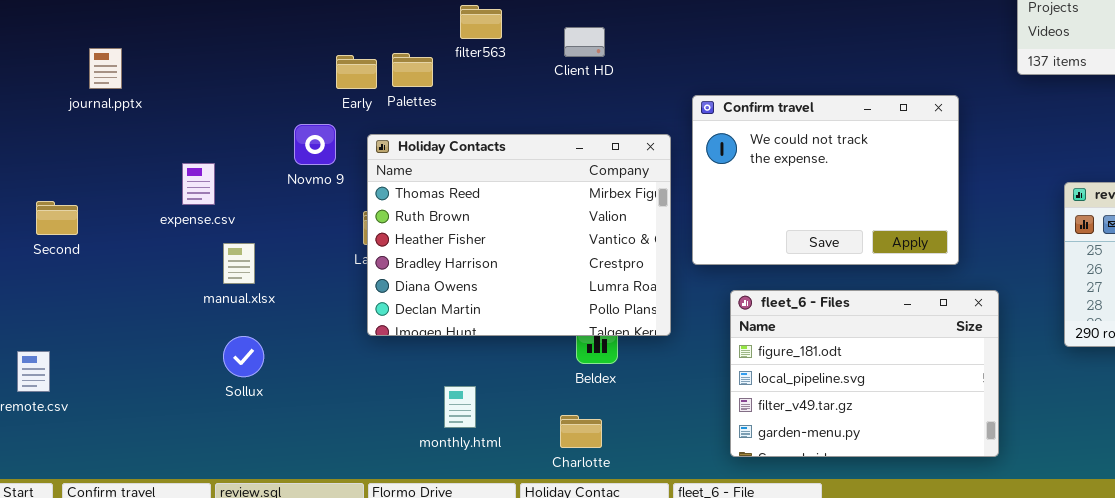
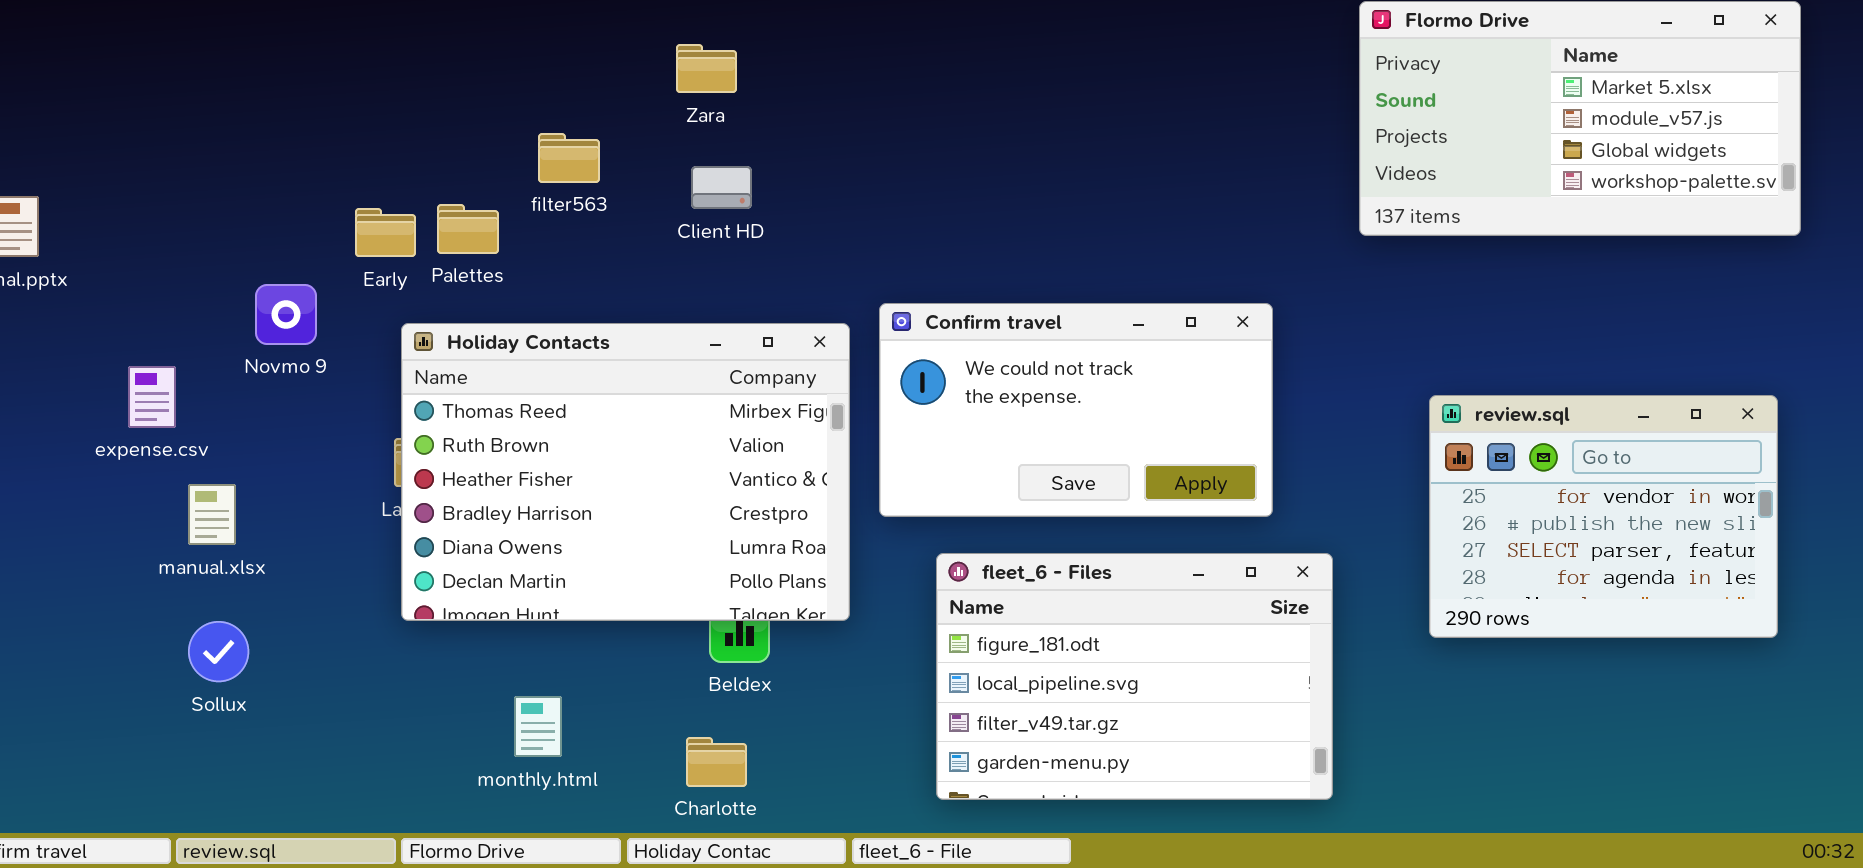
Confirm travel: [692,95,959,265] -> [879,303,1273,517], resized
Novmo 9: [294,124,336,165] -> [255,284,317,345], moved

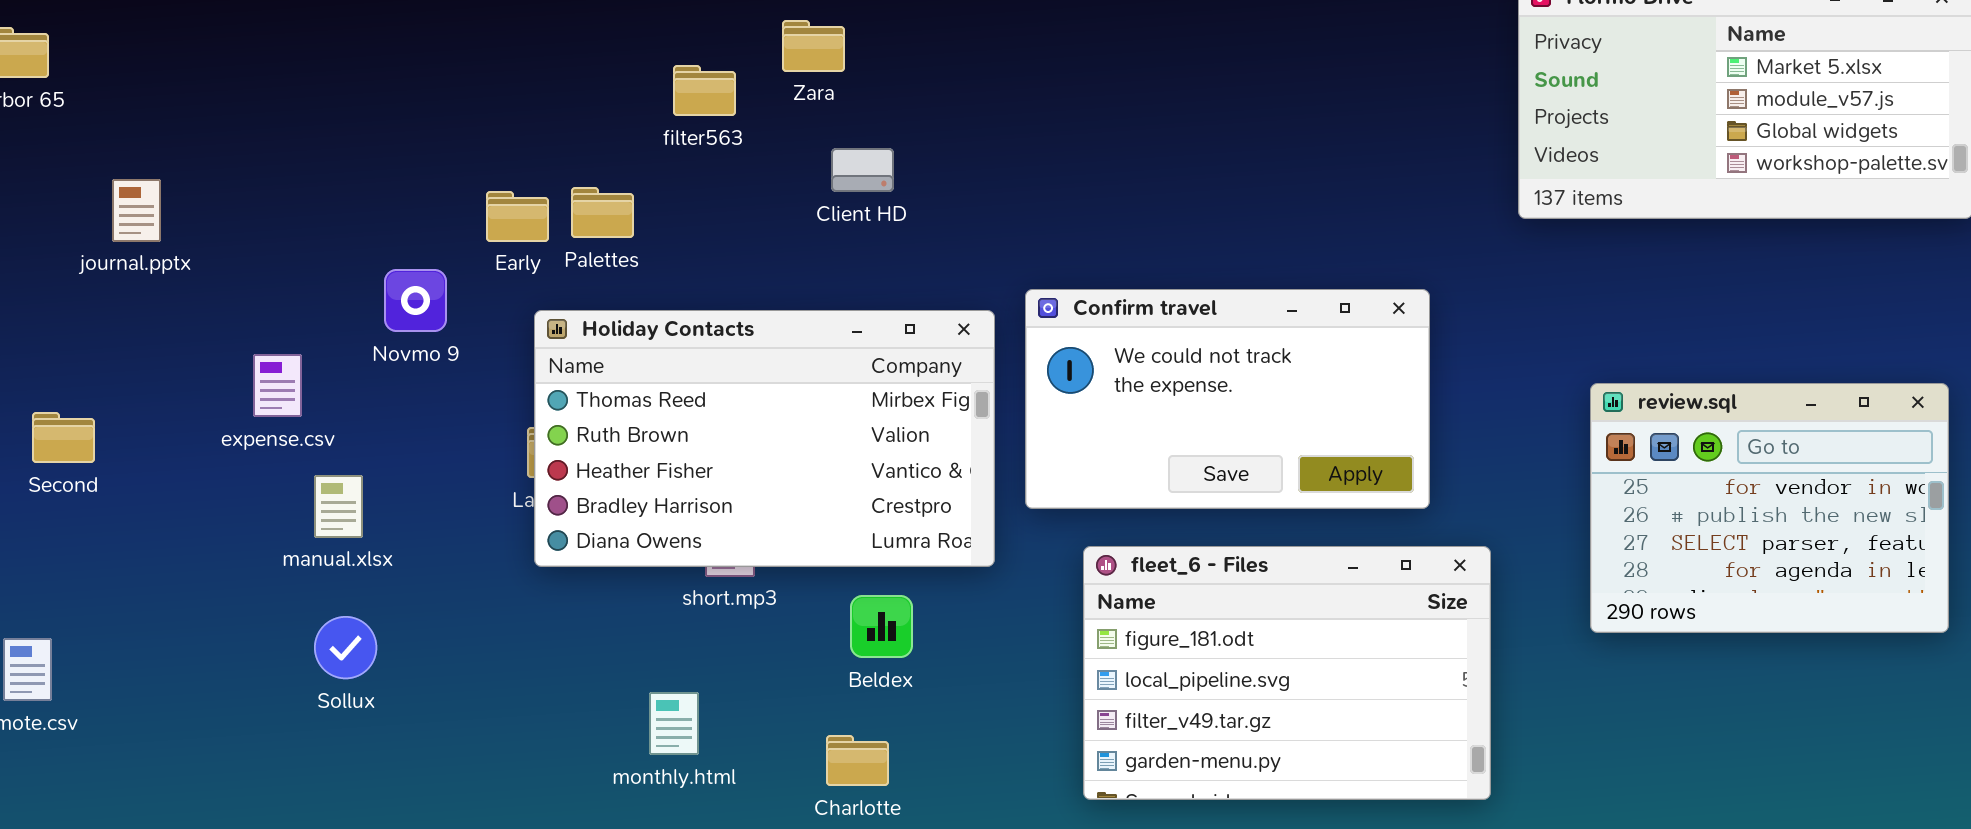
Zara: [676,44,737,93] -> [782,20,845,72], moved
filter563: [538,133,600,183] -> [673,65,736,116], moved
Holiday Contacts: [401,323,850,621] -> [534,310,995,567], resized

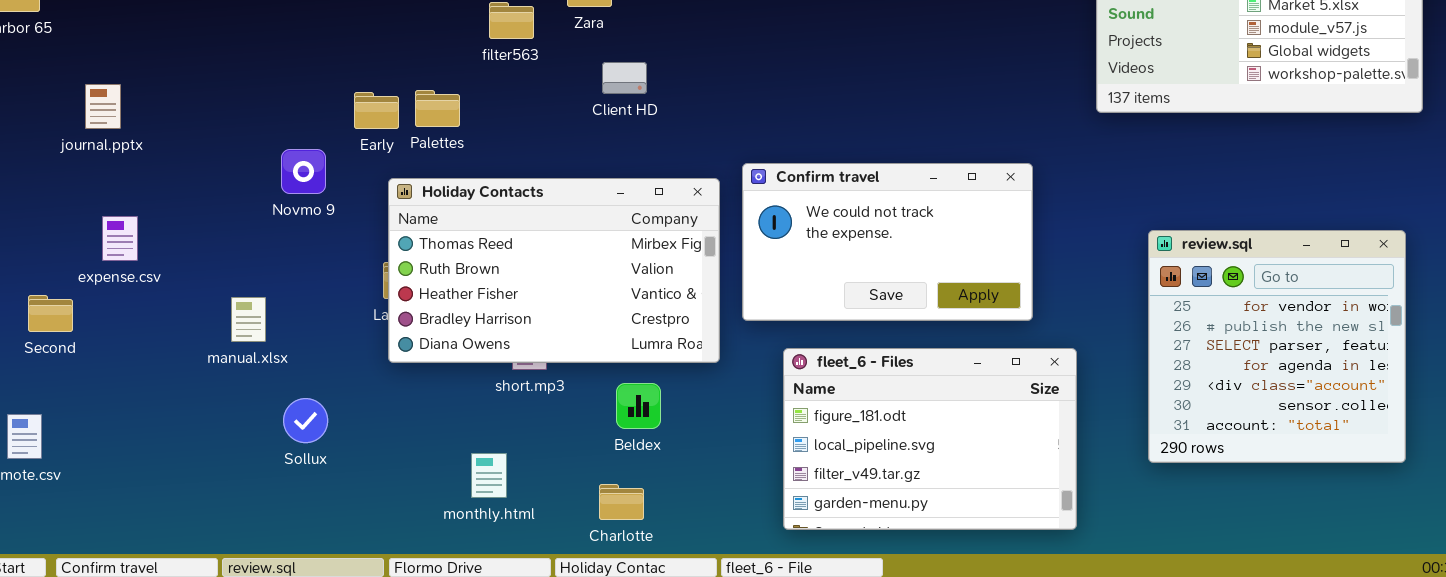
expense.csv: [253,354,302,417] -> [102,216,138,261], moved
review.sql: [1590,383,1949,633] -> [1148,230,1406,463], resized
Second: [32,412,95,463] -> [28,295,73,332], moved
Sollux: [314,616,377,679] -> [283,398,328,443], moved

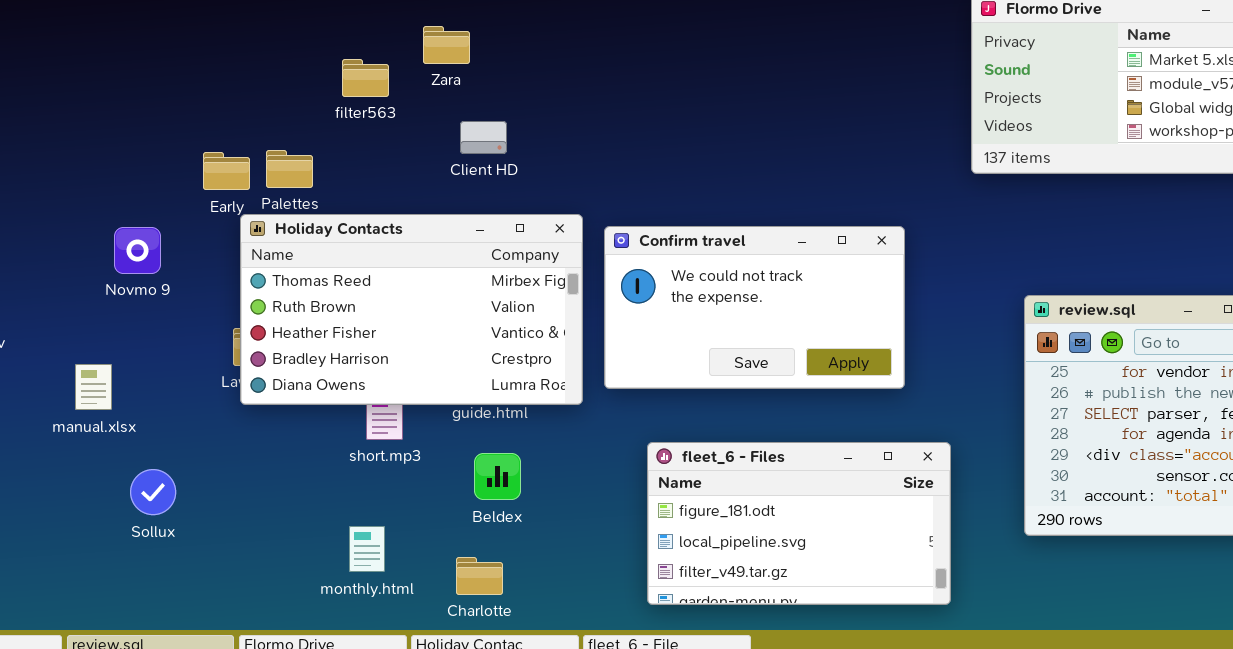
Novmo 9: [281,149,326,194] -> [114,227,161,274], moved
Holiday Contacts: [388,178,720,363] -> [240,214,583,405], moved
fleet_6 - Files: [783,348,1077,530] -> [647,442,951,605], resized
monthly.html: [471,453,507,498] -> [349,526,385,572], moved

